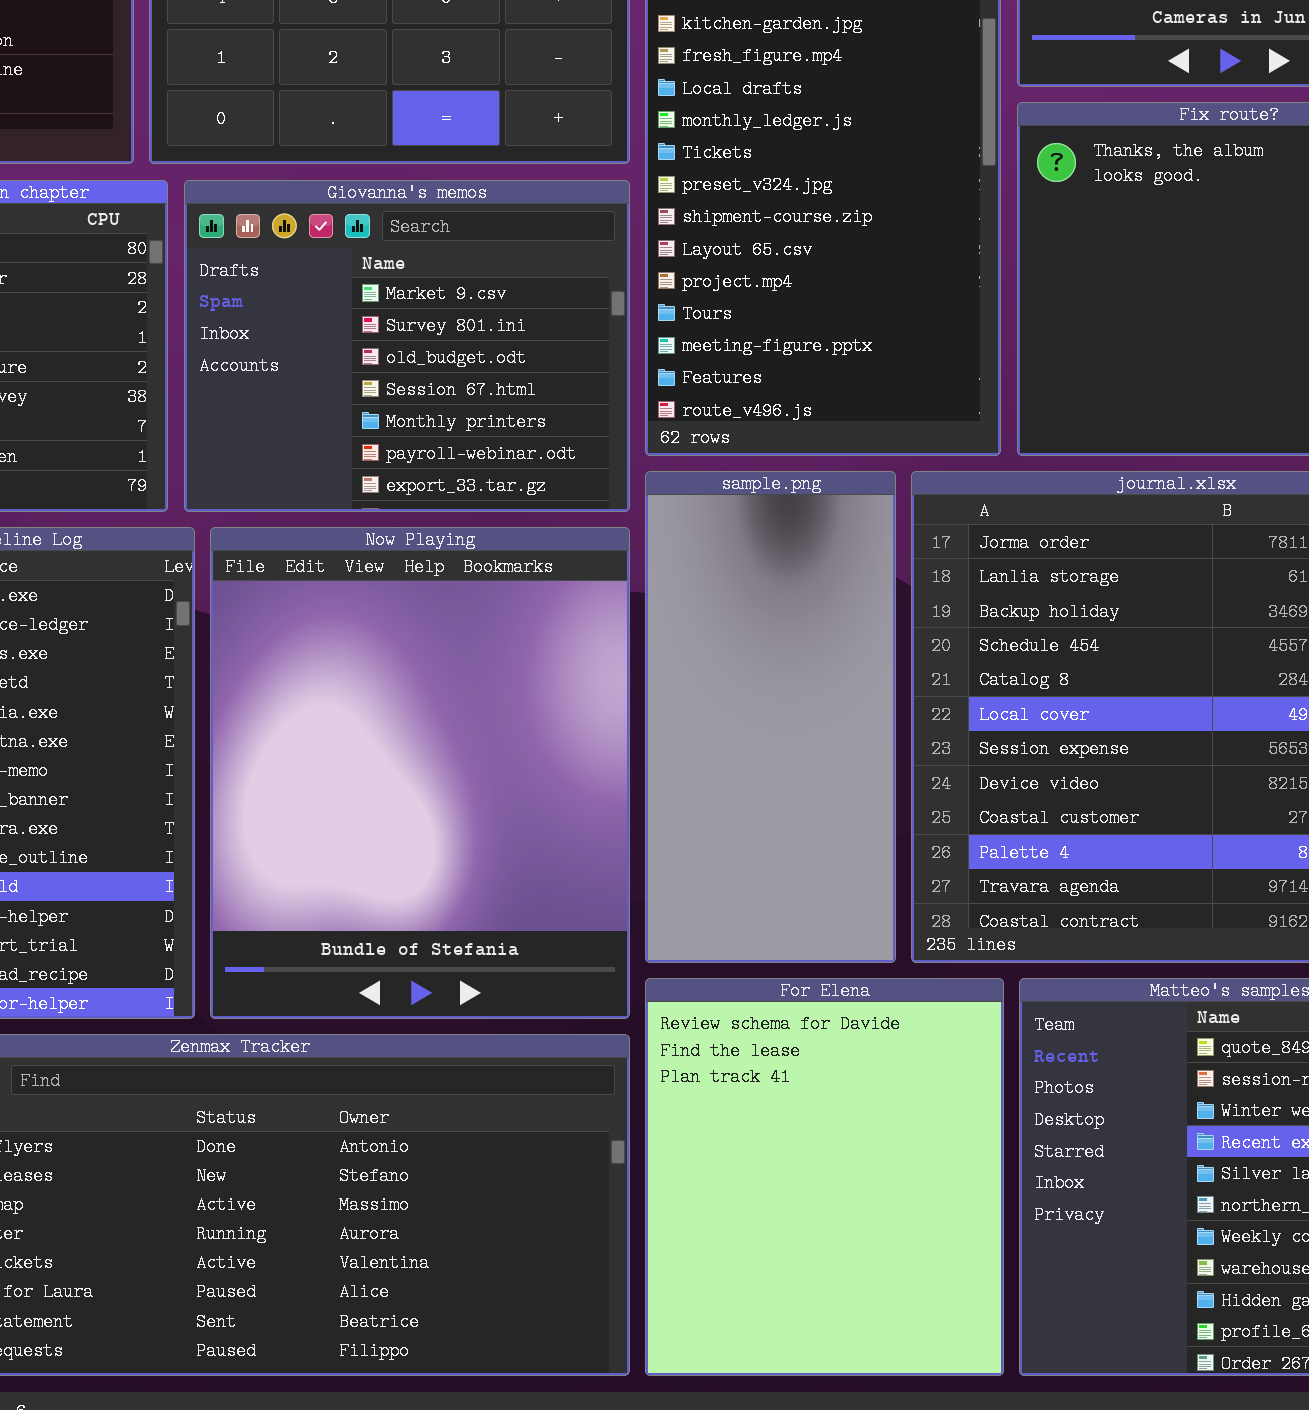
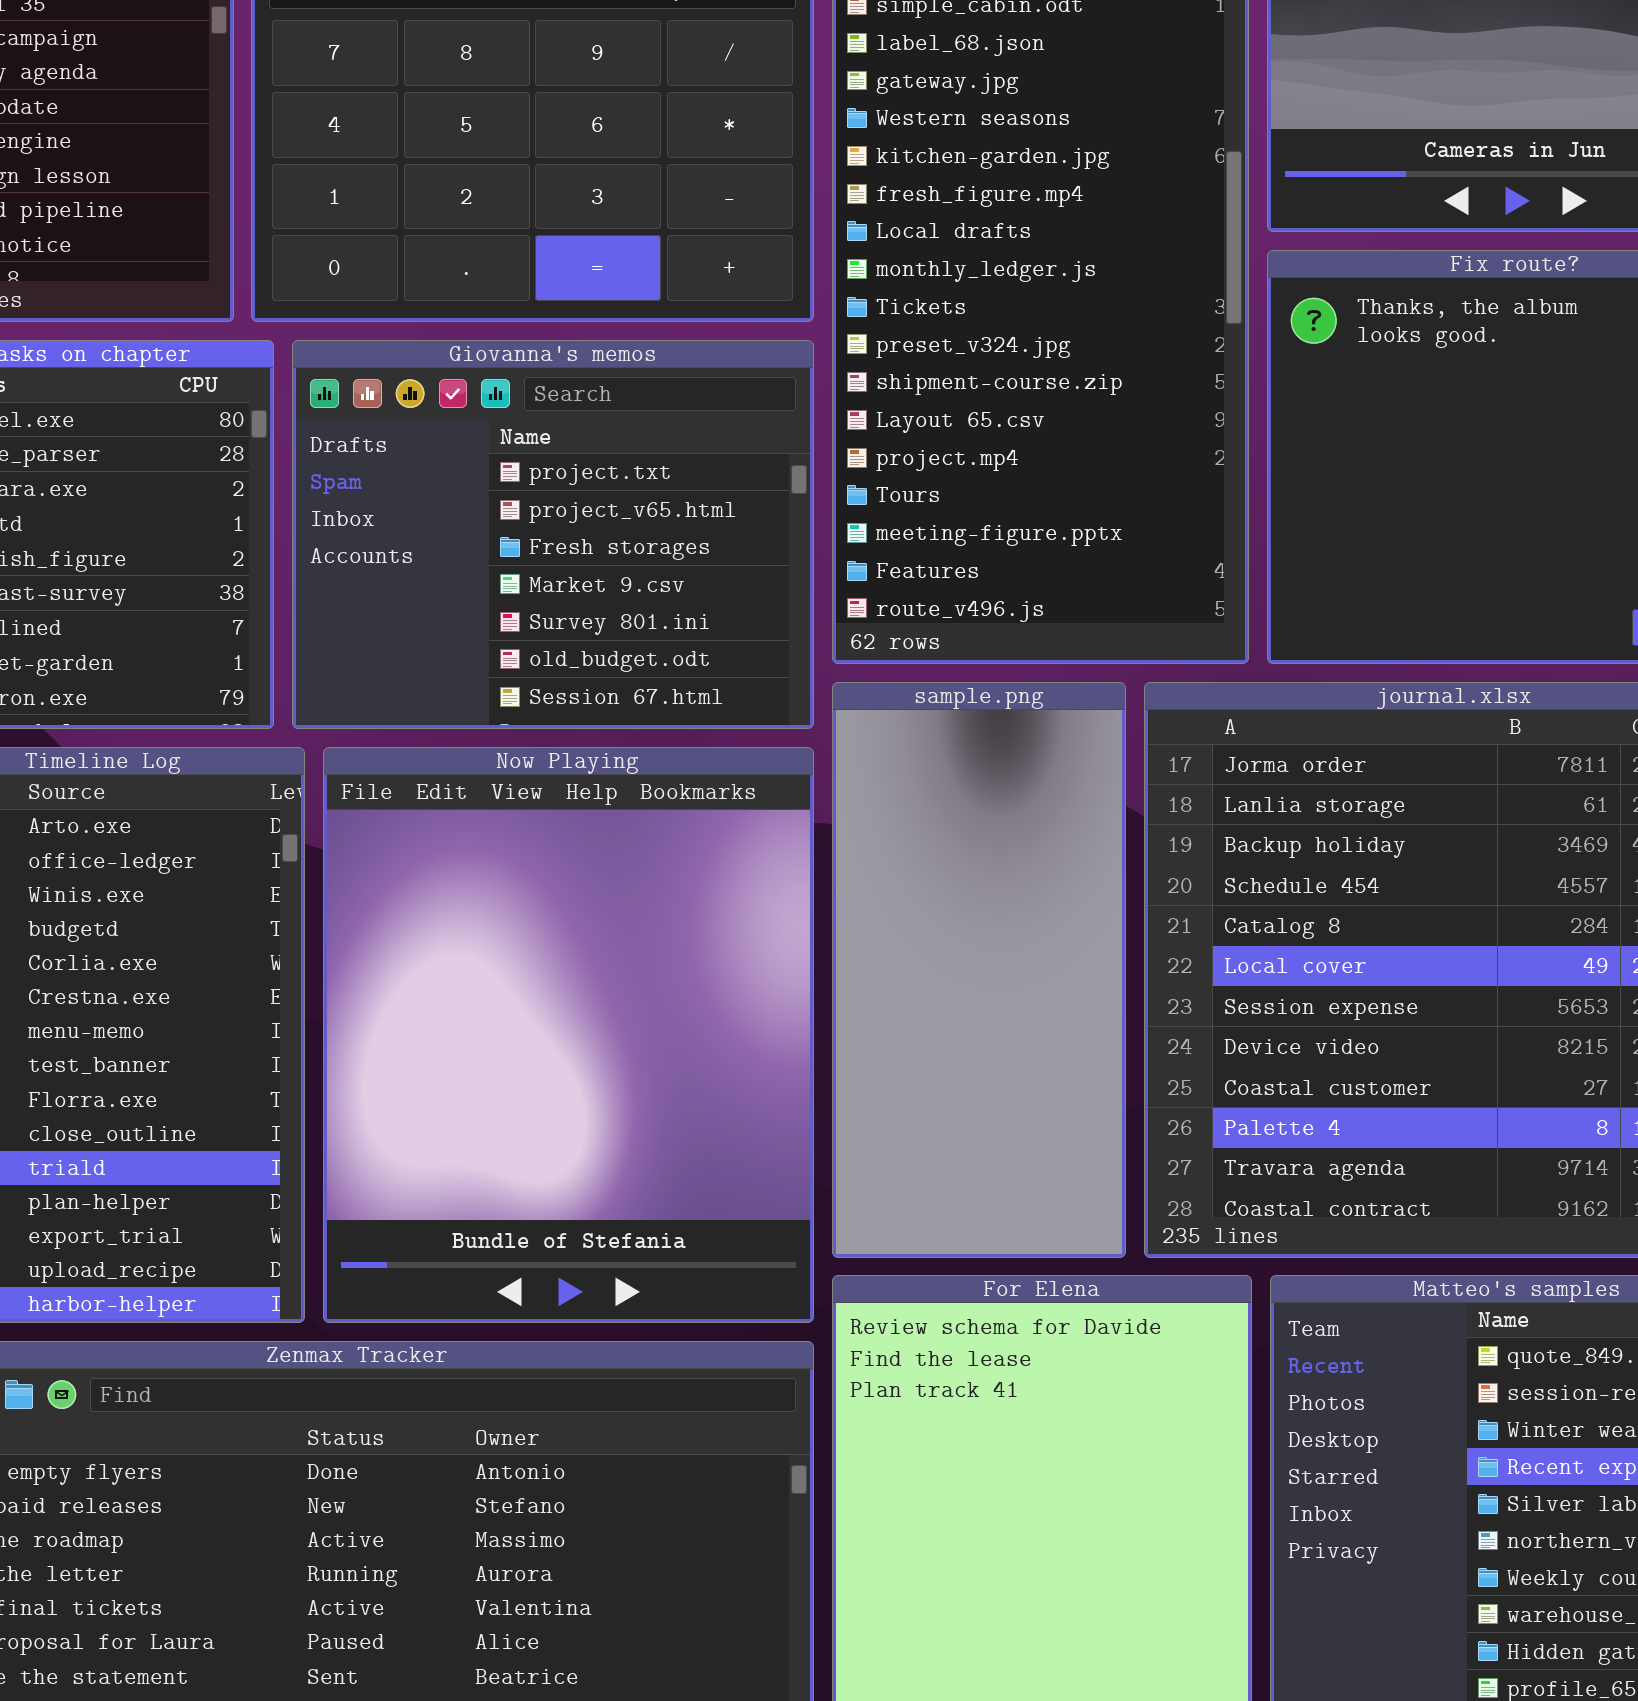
Giovanna's memos: [184,180,630,512] -> [292,340,814,729], scrolled up 3 rows

